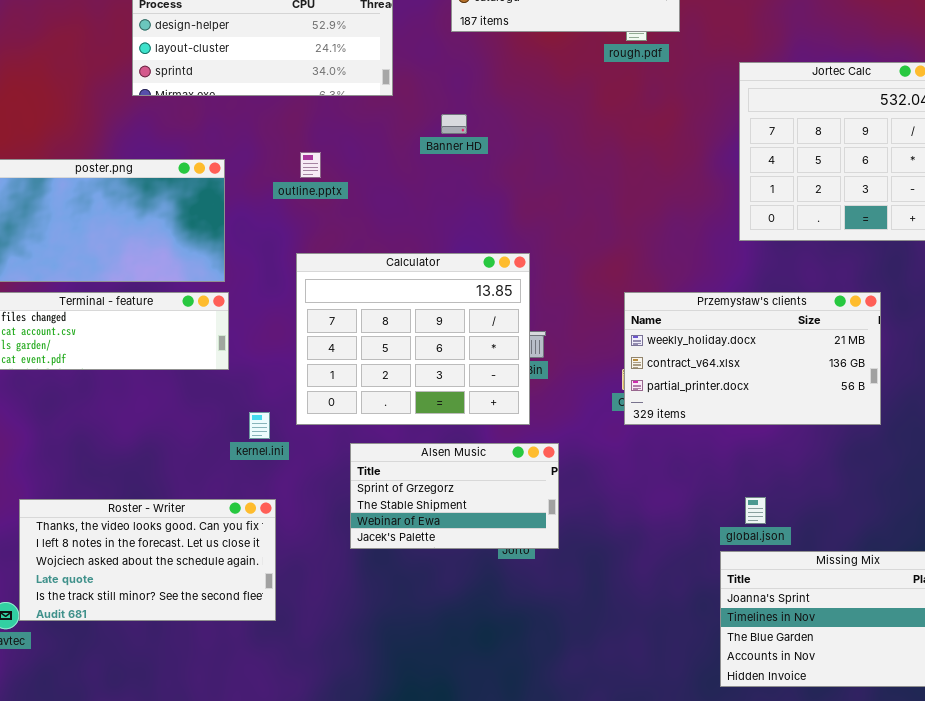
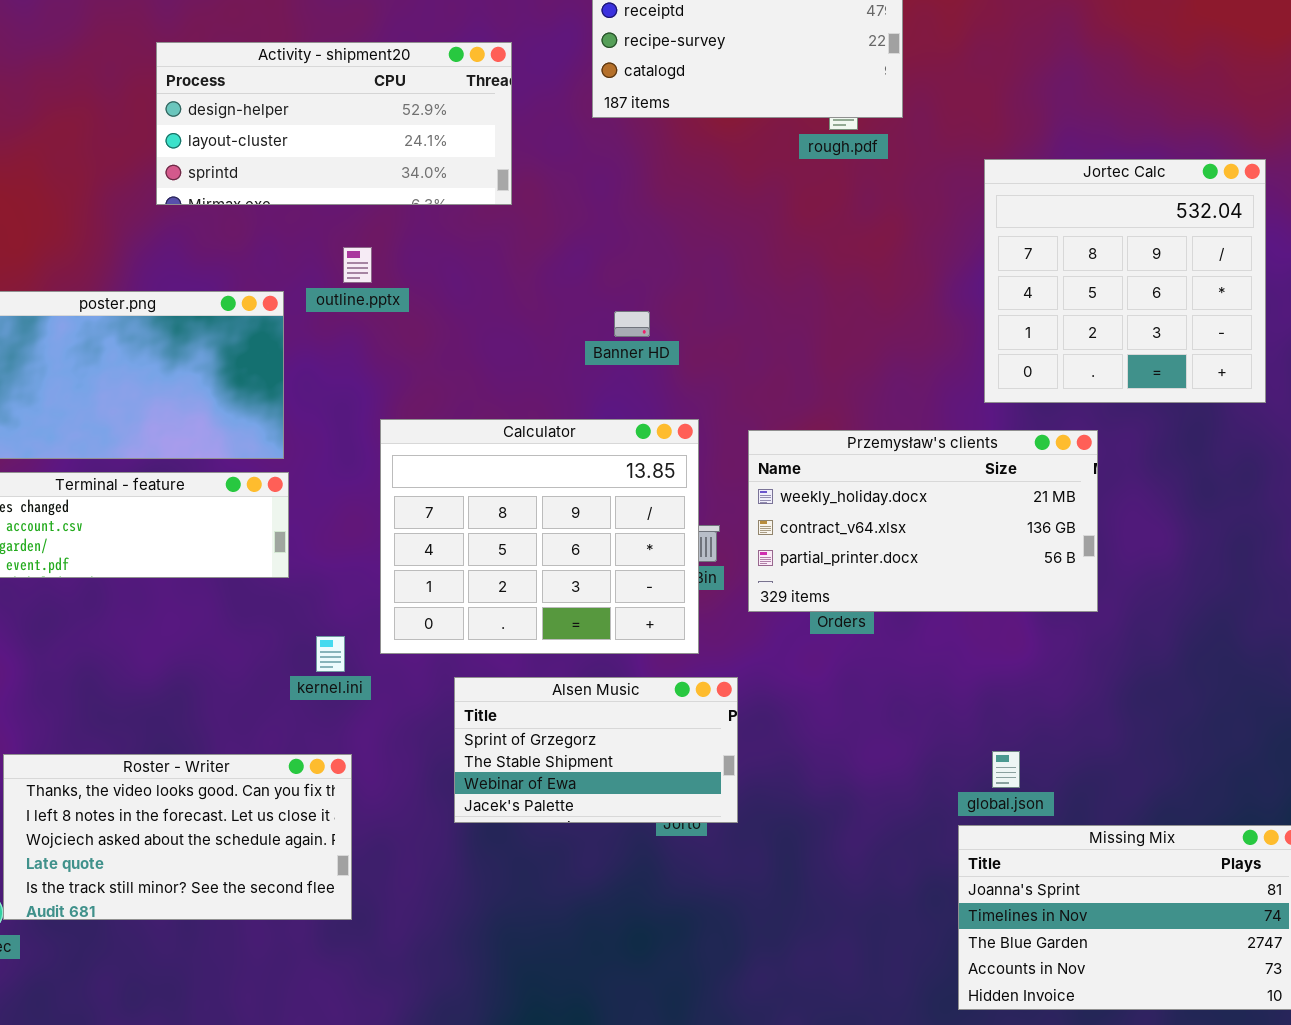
Banner HD: [441,114,467,134] -> [614,311,650,337], moved
outline.pptx: [300,152,321,178] -> [343,247,372,283], moved
Przemysław's clients: [624,292,881,425] -> [748,430,1098,612], moved

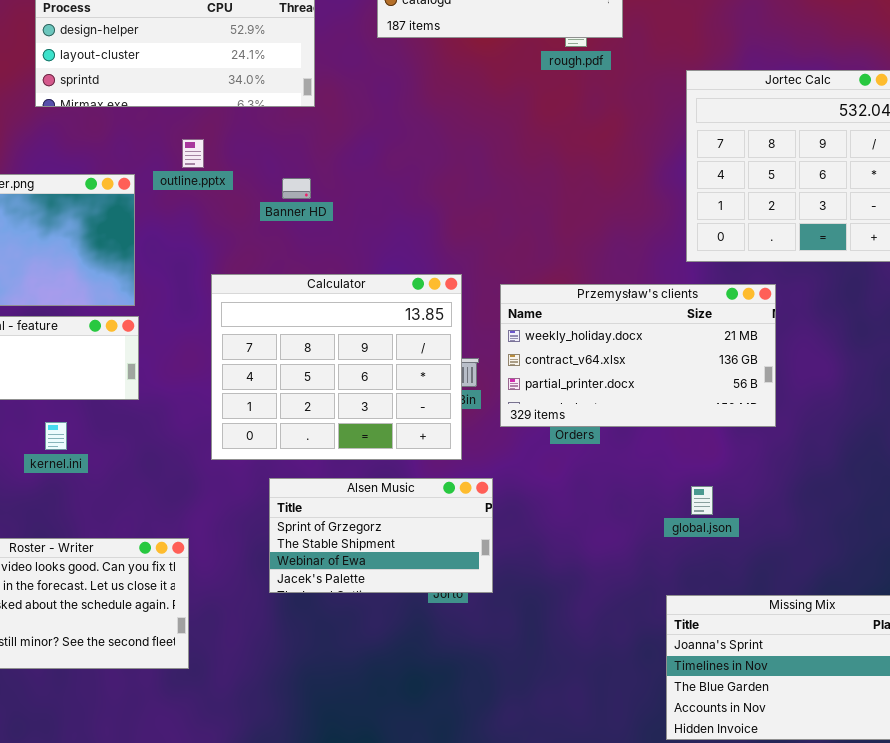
Banner HD: [614,311,650,337] -> [282,178,311,199], moved
kernel.ini: [316,636,345,672] -> [45,422,67,450], moved
global.json: [992,751,1020,788] -> [691,486,713,515], moved

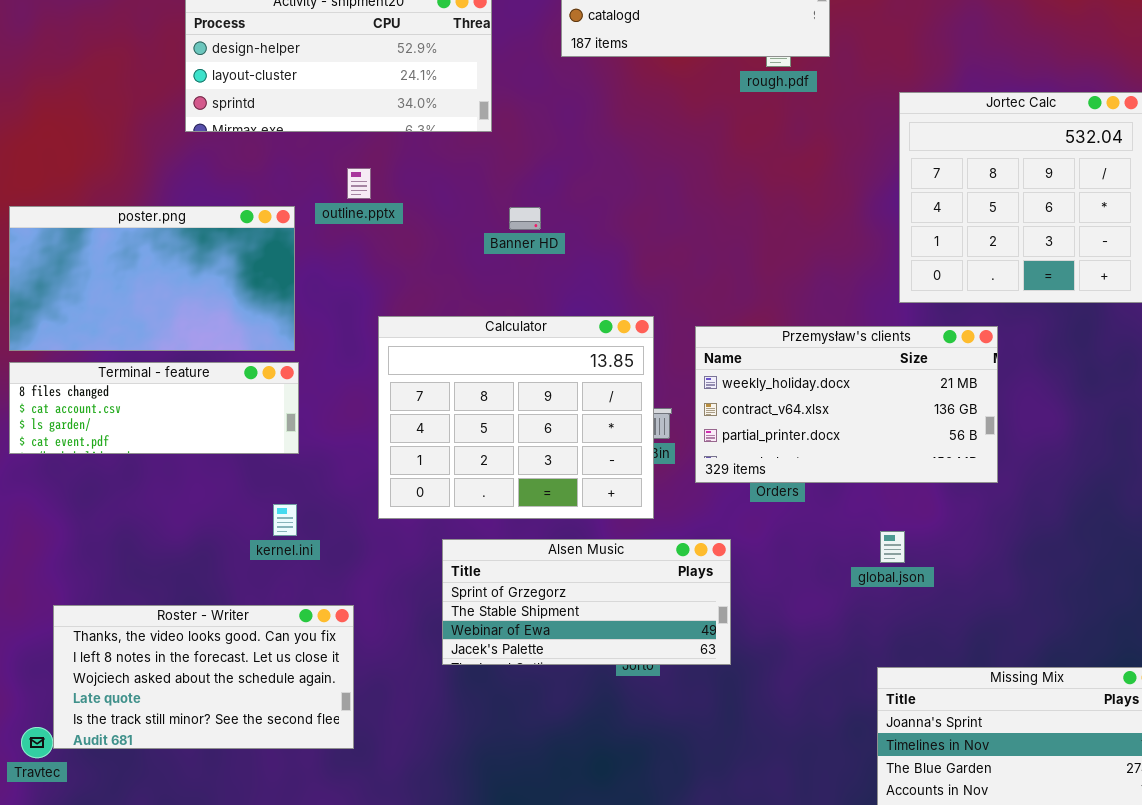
Banner HD: [282,178,311,199] -> [509,207,541,230], moved
kernel.ini: [45,422,67,450] -> [273,504,297,536], moved
Alsen Music: [269,478,493,593] -> [442,539,731,665], resized
global.json: [691,486,713,515] -> [880,531,905,563], moved

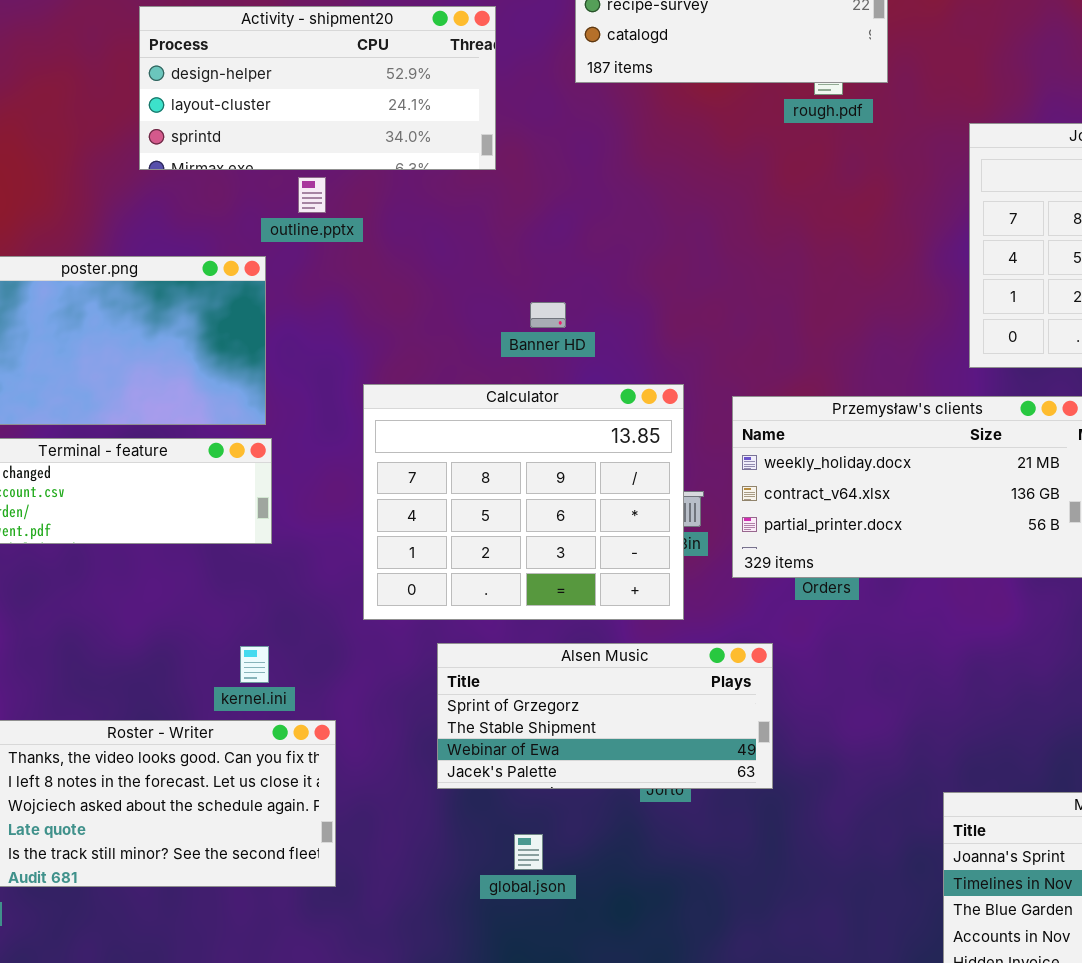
outline.pptx: [347,168,371,199] -> [298,177,326,213], moved
Banner HD: [509,207,541,230] -> [530,302,566,328], moved
kernel.ini: [273,504,297,536] -> [240,646,269,683], moved
global.json: [880,531,905,563] -> [514,834,543,870], moved

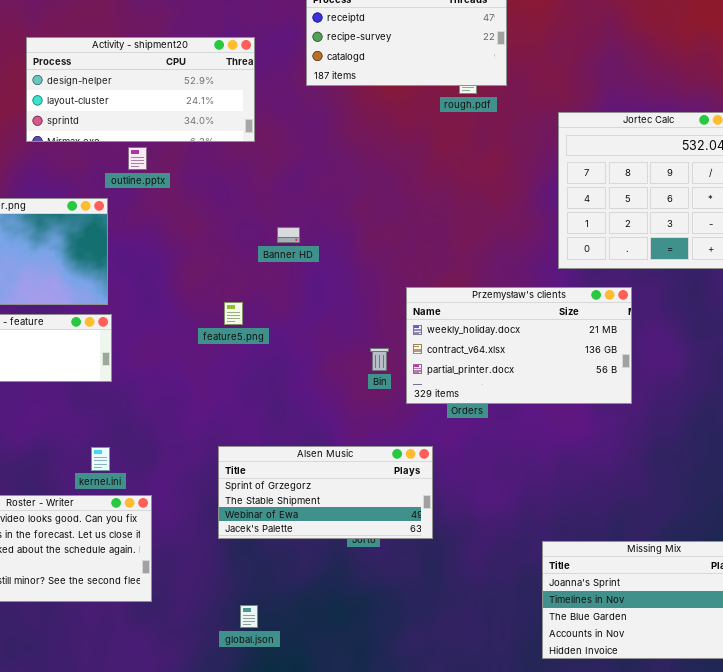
Calculator: [363,384,684,620] -> none, closed
global.json: [514,834,543,870] -> [240,605,258,628], moved

